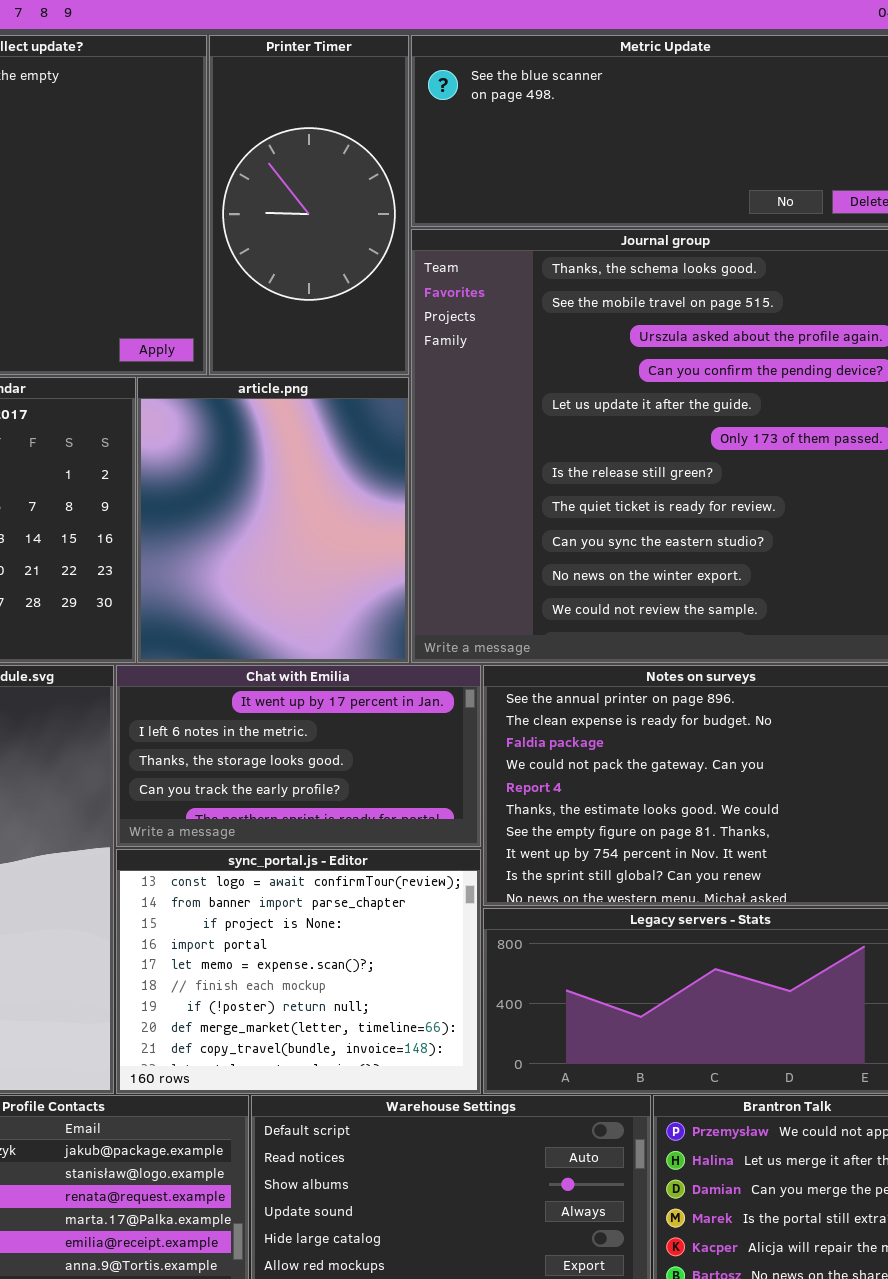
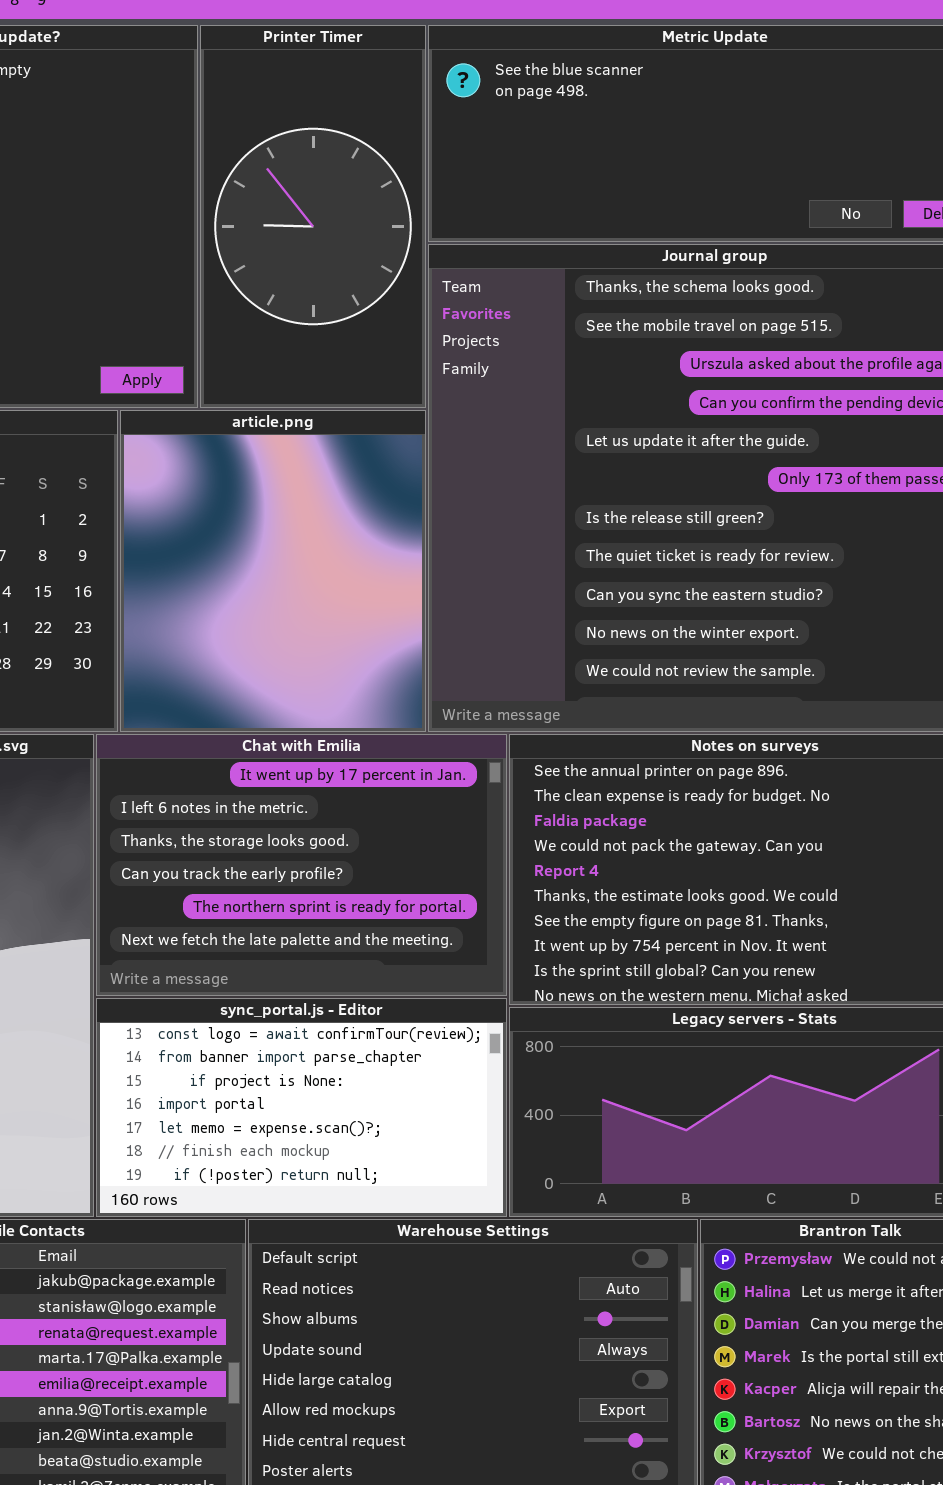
Chat with Emilia: [116,665,481,847] -> [96,734,507,996], resized
sync_portal.js - Editor: [116,849,481,1094] -> [96,998,507,1217], resized

